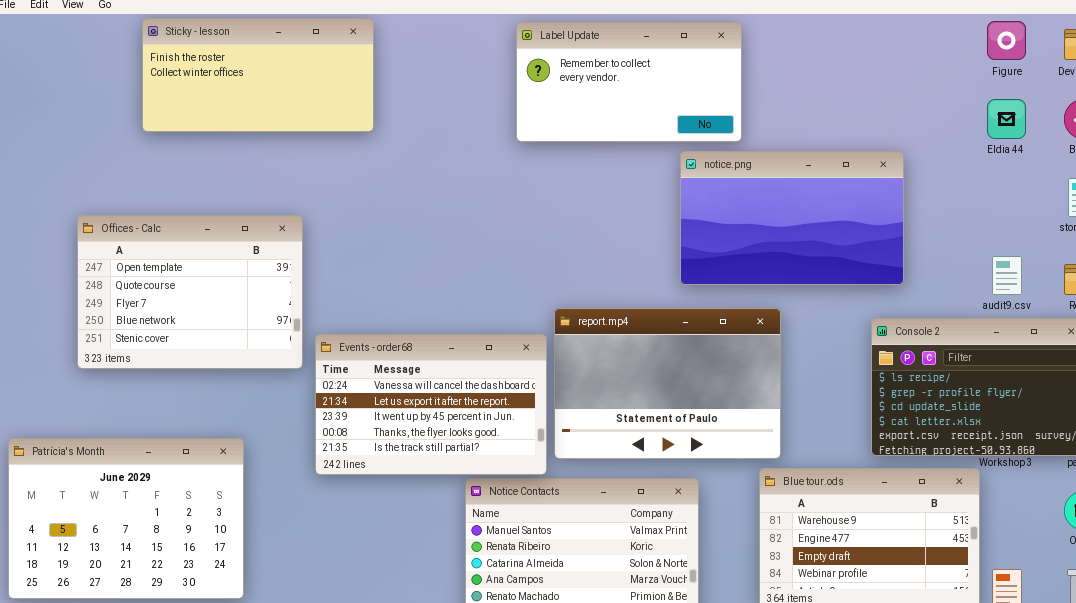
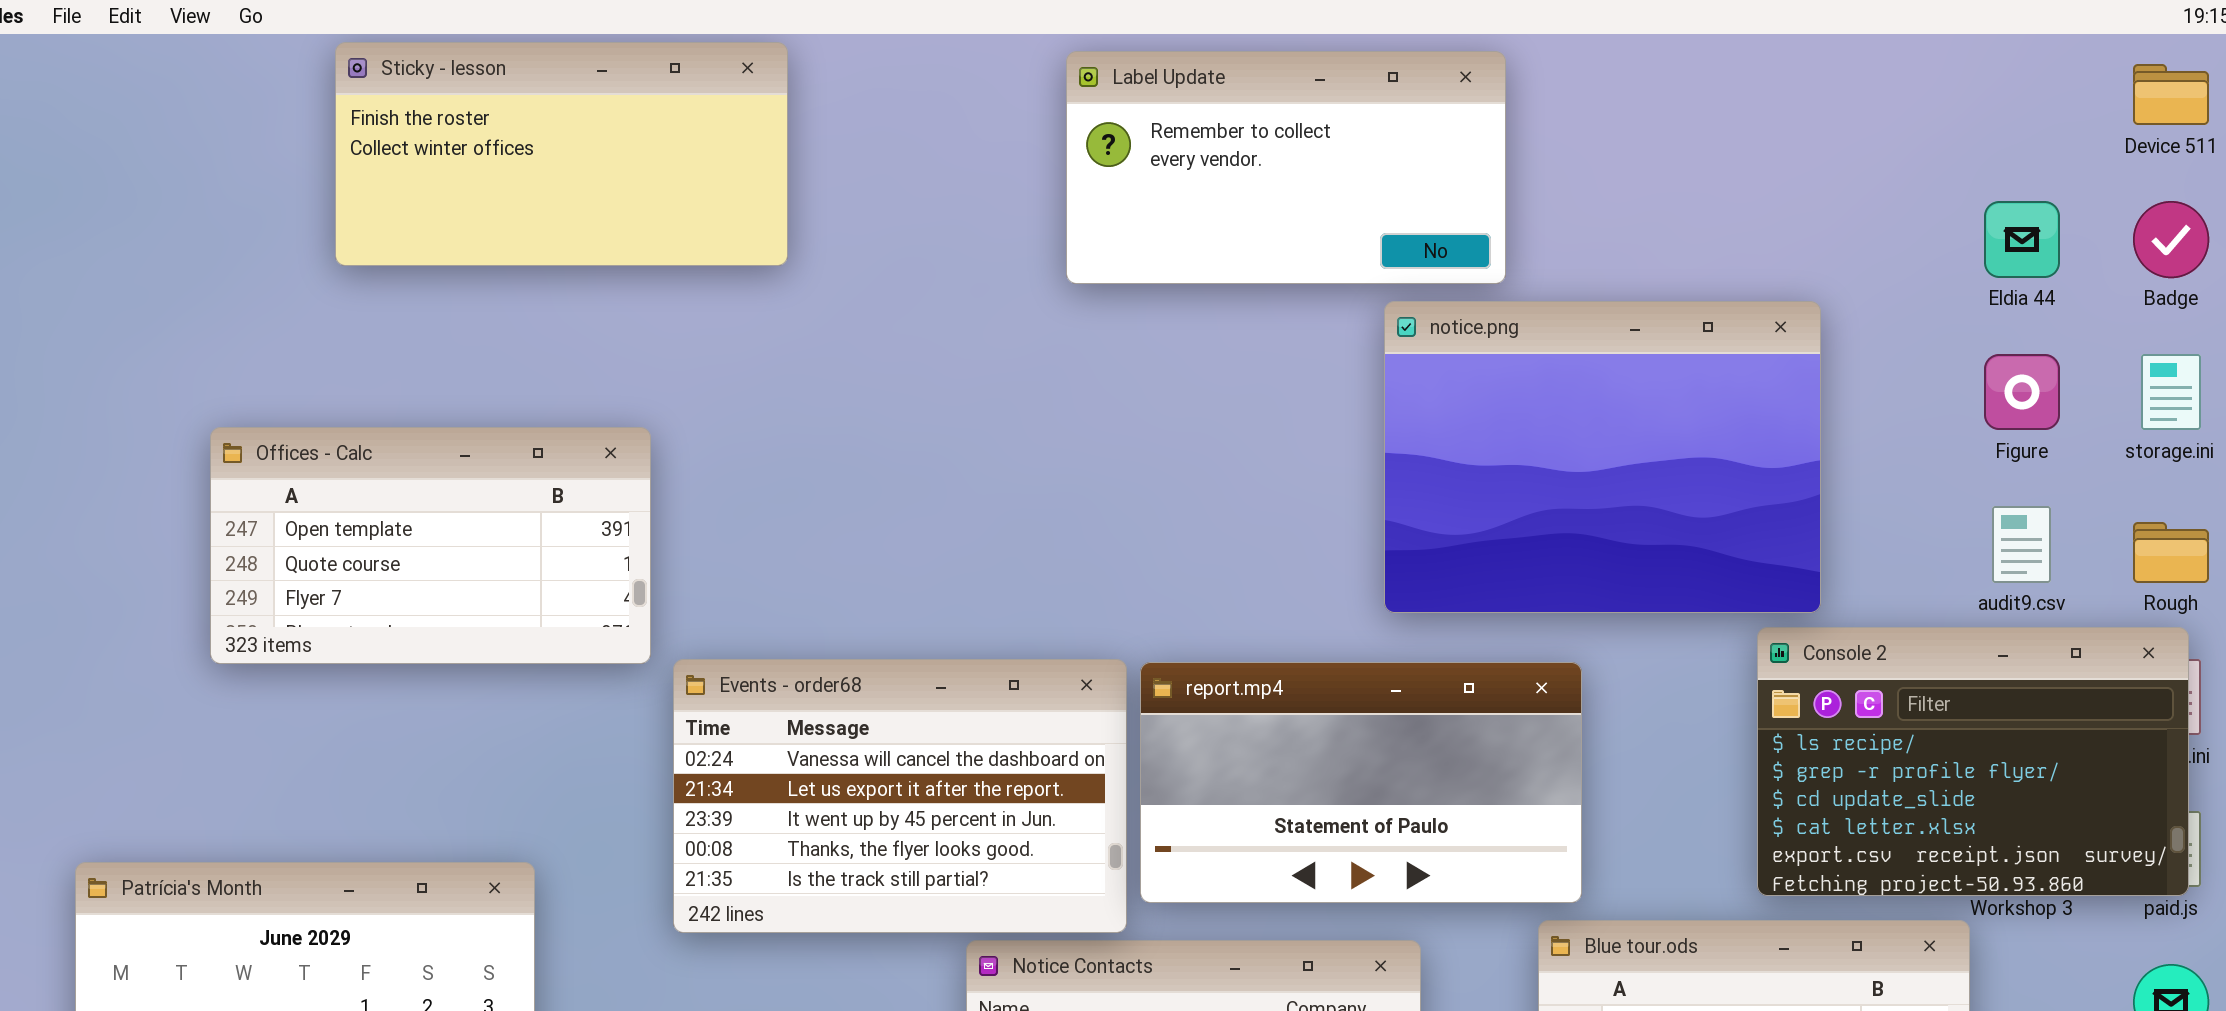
Figure: [987,21,1026,60] -> [1984,354,2060,430], moved
notice.png: [680,151,904,285] -> [1384,301,1821,613], resized
Offices - Calc: [77,215,303,369] -> [210,427,651,664], resized
report.mp4: [554,308,781,459] -> [1140,662,1582,903], resized

